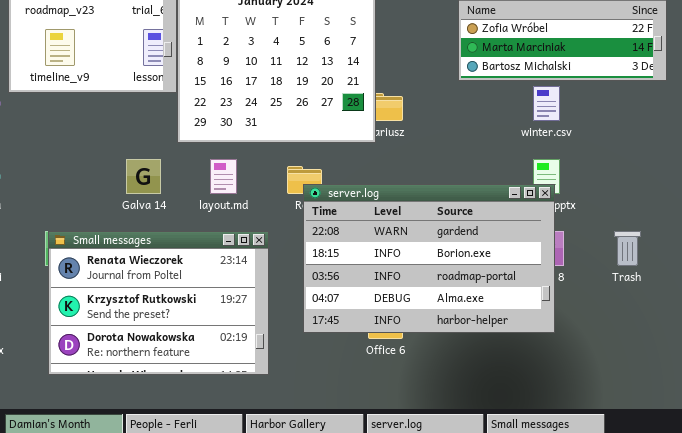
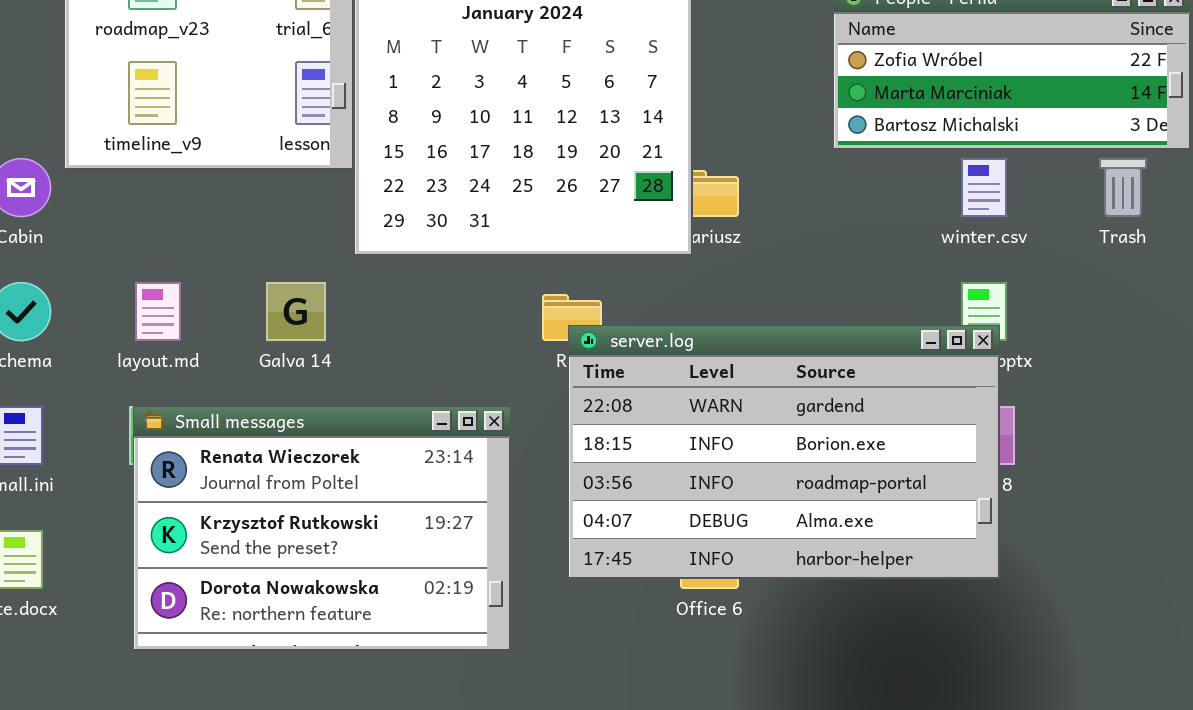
layout.md: [210,159,237,194] -> [135,282,181,341], moved
Trash: [614,231,641,266] -> [1099,158,1147,217], moved

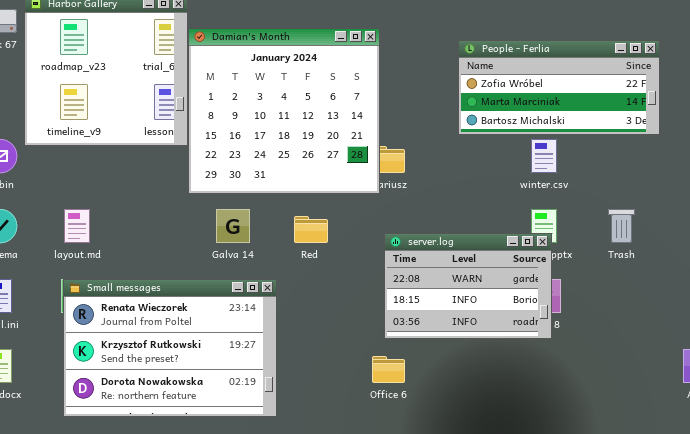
Trash: [1099,158,1147,217] -> [608,209,635,243], moved
Galva 14: [266,282,326,341] -> [216,209,250,243], moved
server.log: [568,325,1000,579] -> [384,233,552,339], resized

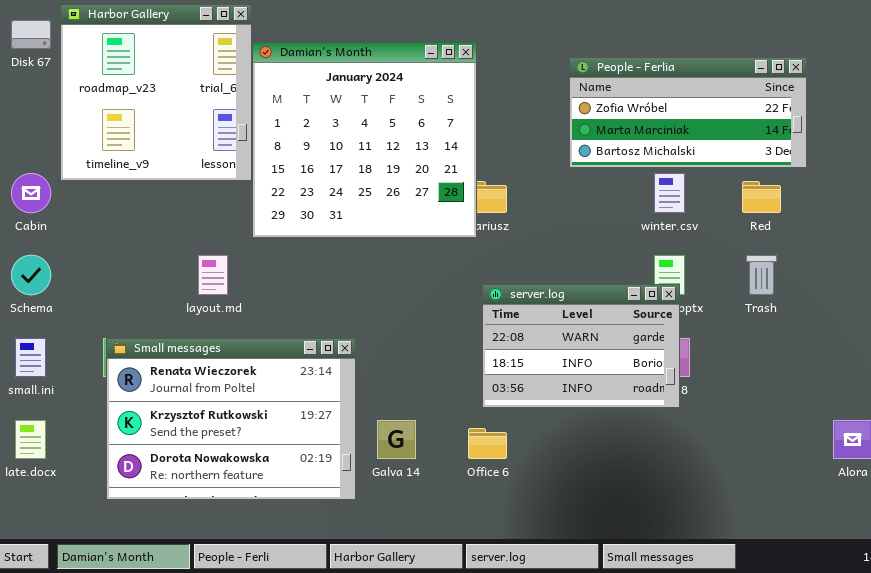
layout.md: [64,209,90,243] -> [198,255,228,295], moved
Galva 14: [216,209,250,243] -> [377,420,416,459], moved
Red: [294,216,328,243] -> [742,181,781,213], moved

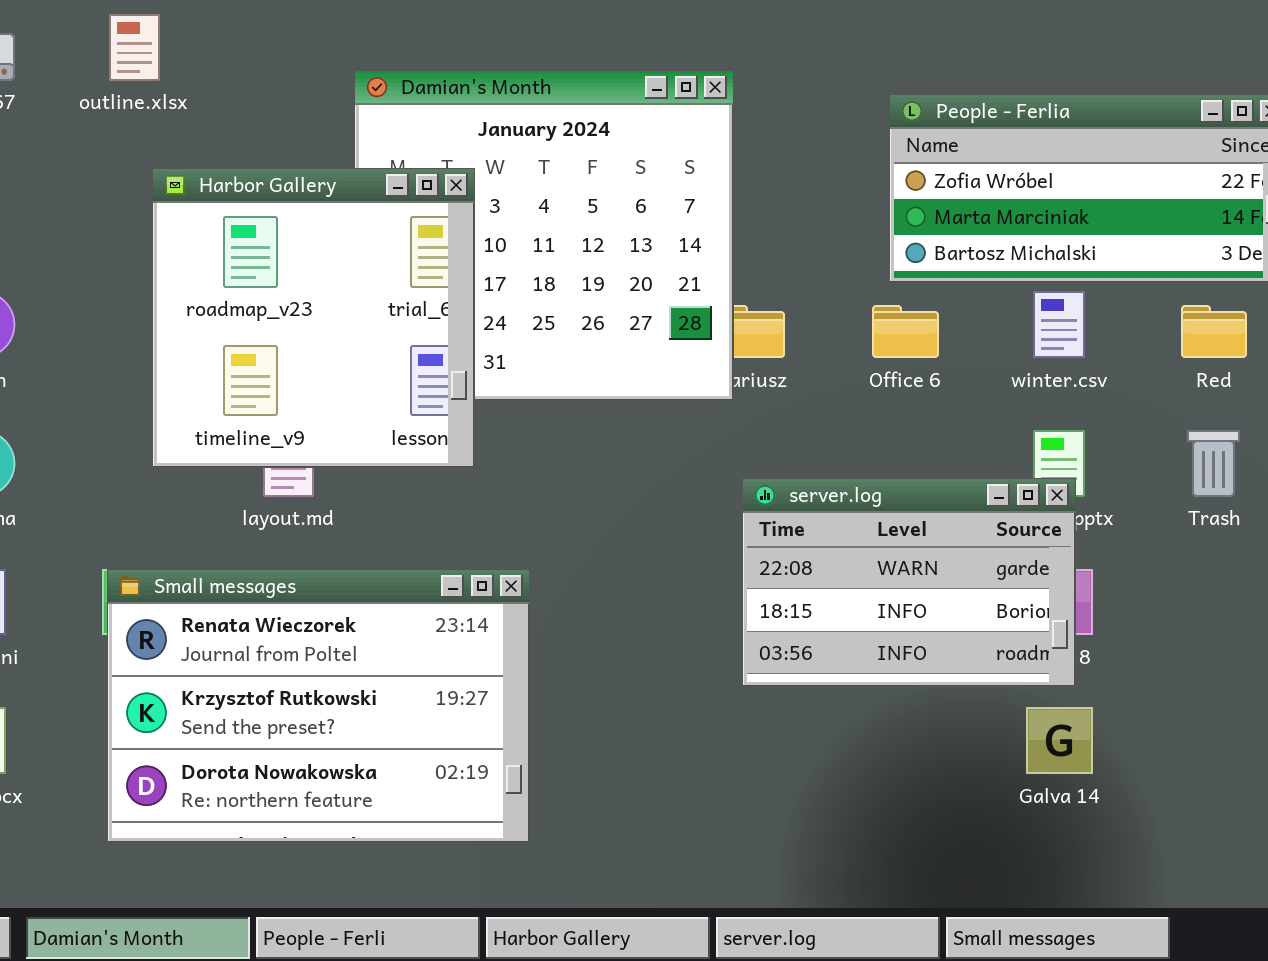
Harbor Gallery: [60,4,252,181] -> [152,168,475,468], moved
Galva 14: [377,420,416,459] -> [1026,707,1093,774], moved
Office 6: [468,428,507,459] -> [872,305,939,358], moved

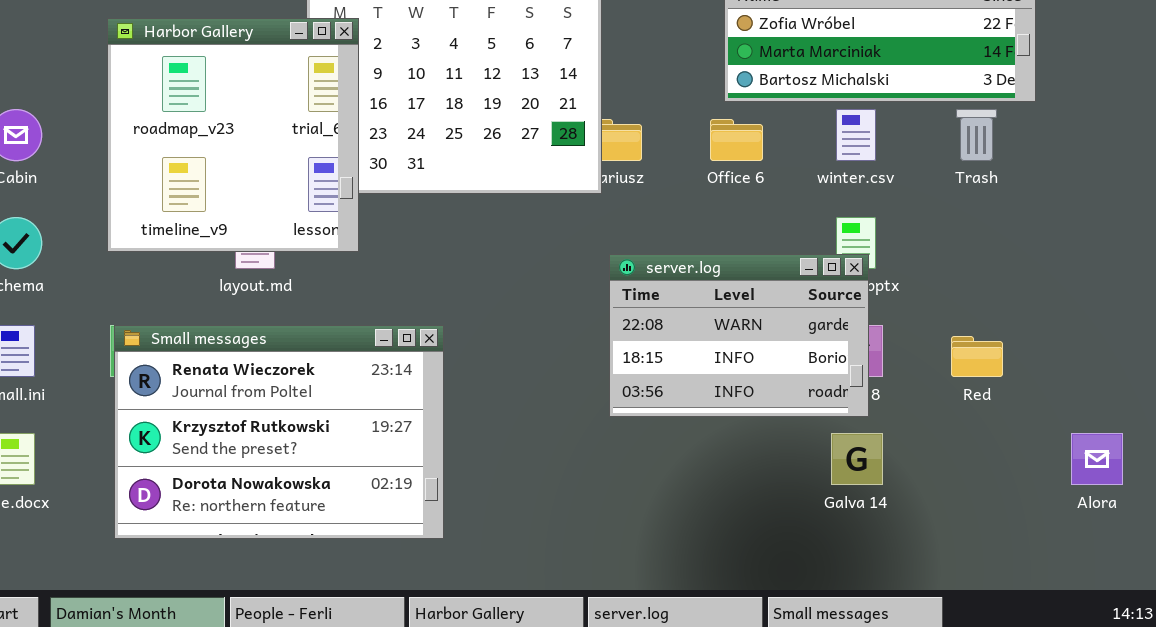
Harbor Gallery: [152,168,475,468] -> [107,18,359,252], moved
Red: [1181,305,1247,358] -> [951,336,1003,377], moved
Trash: [1187,430,1240,497] -> [956,109,997,161], moved

